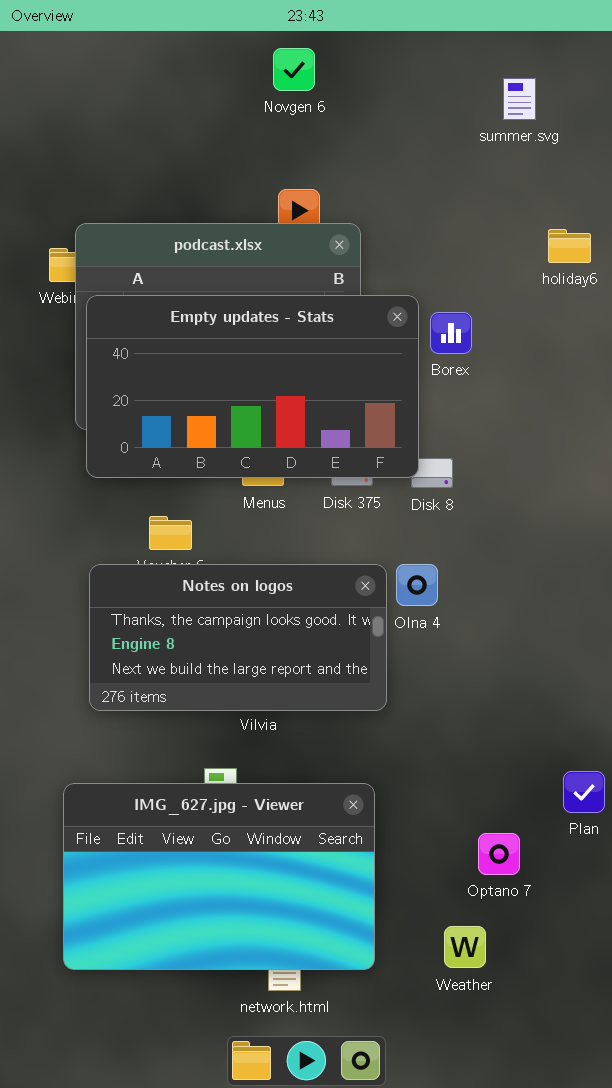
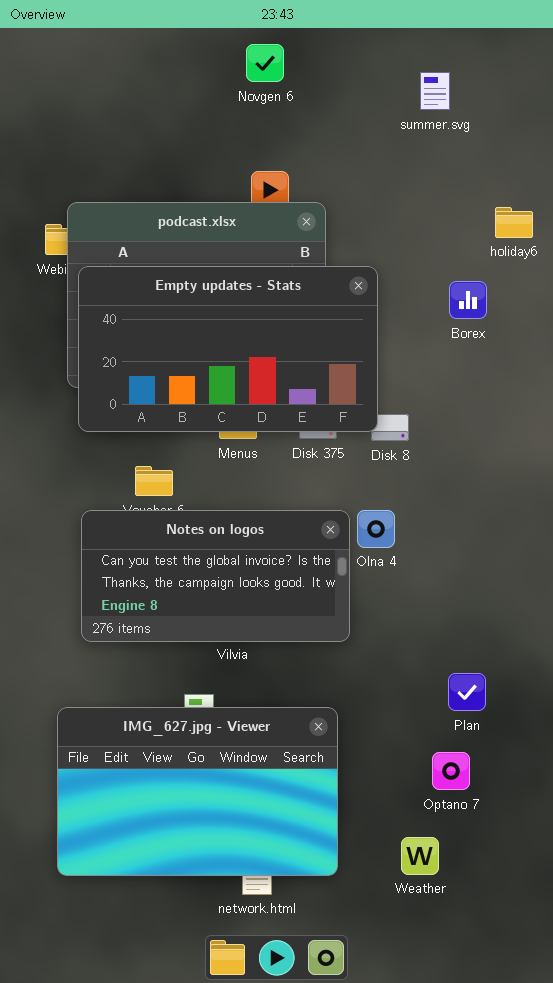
summer.svg: [503,78,536,120] -> [420,72,450,110], moved
Borex: [430,312,472,354] -> [449,281,487,319], moved
Notes on logos: [89,564,387,711] -> [81,510,350,642], scrolled up 1 row
Plan: [563,771,605,813] -> [448,673,486,711], moved

